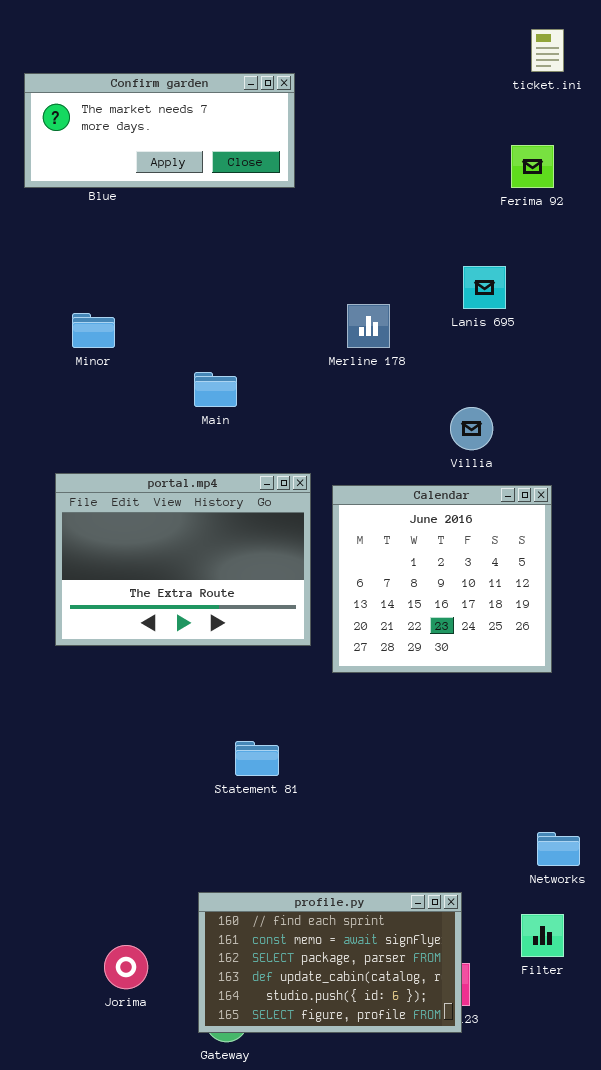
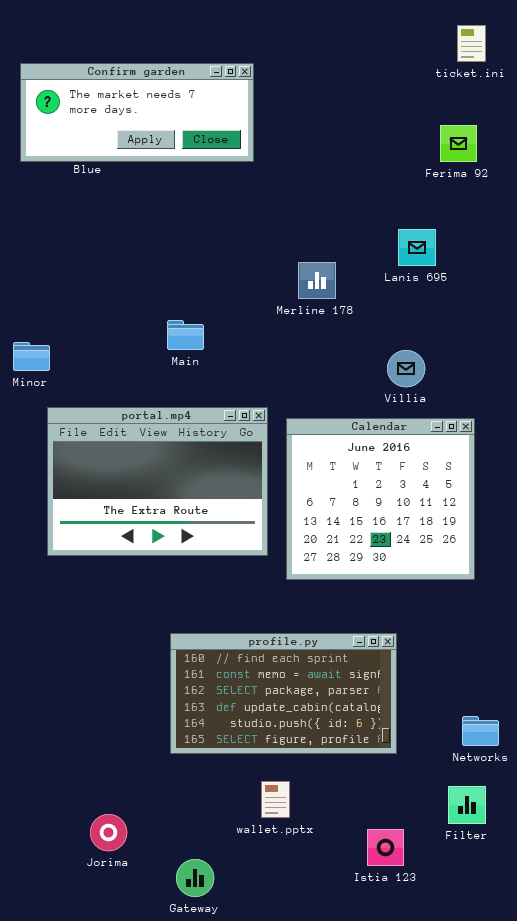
Minor: [72,313,115,348] -> [13,342,50,371], moved
profile.py: [198,892,462,1033] -> [170,633,397,754], moved

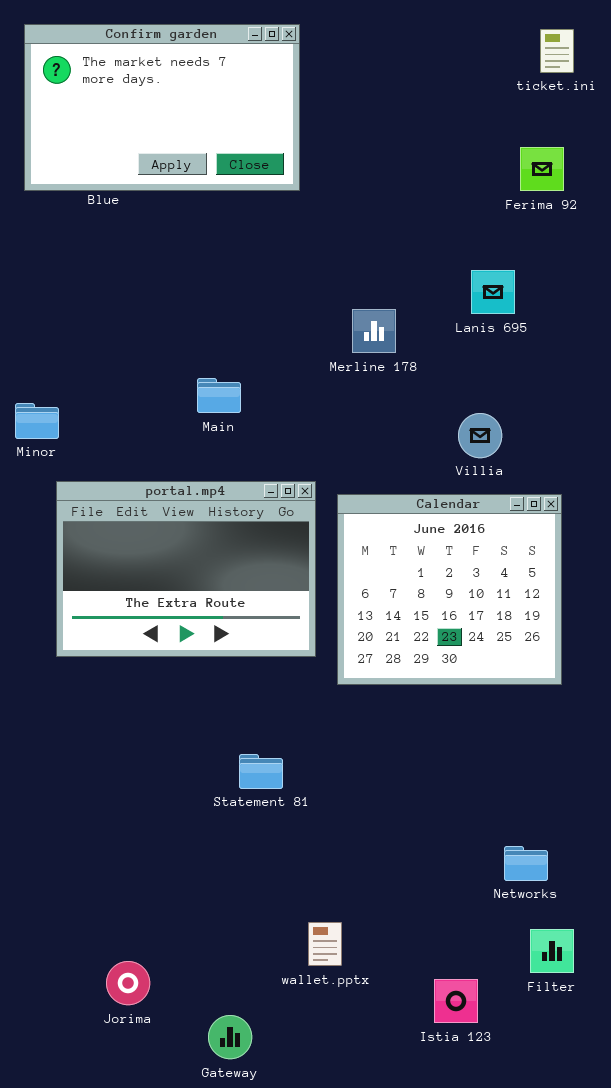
Confirm garden: [20,63,254,162] -> [24,24,300,191], resized
profile.py: [170,633,397,754] -> none, closed
Networks: [462,716,499,746] -> [504,846,548,881], moved

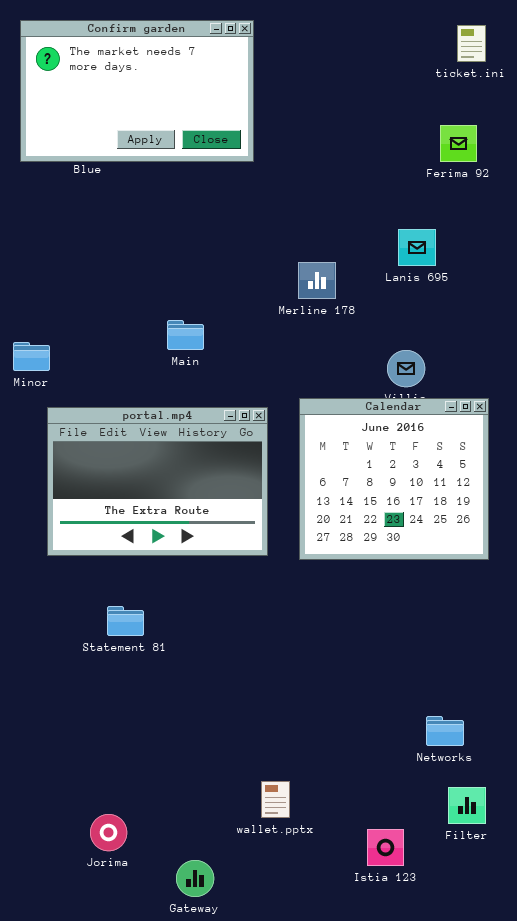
Calendar: [337,494,562,685] -> [299,398,489,560], moved
Statement 81: [239,754,283,789] -> [107,606,144,636], moved

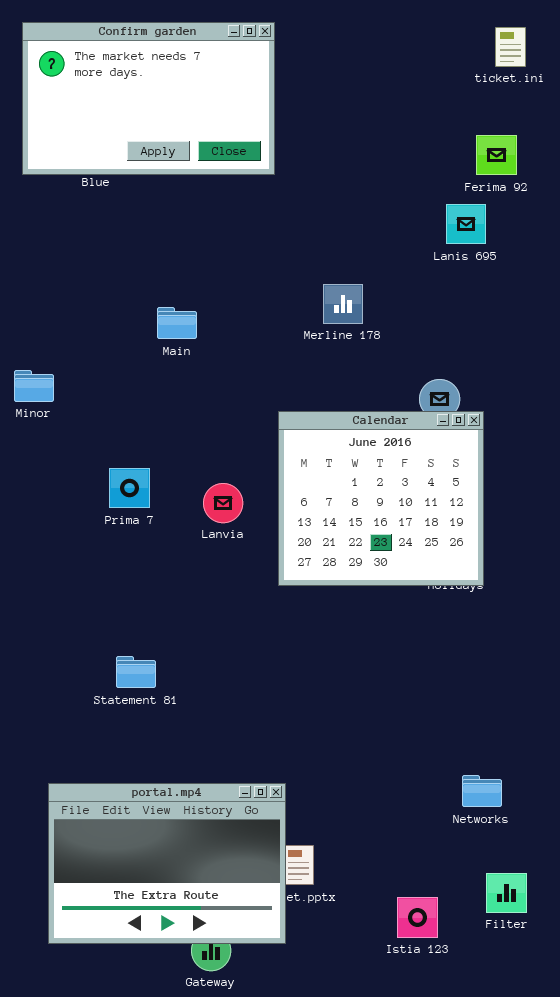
Lanis 695: [398,229,436,266] -> [446,204,486,244], moved
Main: [167,320,204,350] -> [157,307,197,339], moved
Calendar: [299,398,489,560] -> [278,411,484,586], moved
portal.mp4: [47,407,268,556] -> [48,783,286,944], moved
Filter: [448,787,486,824] -> [486,873,527,913], moved

